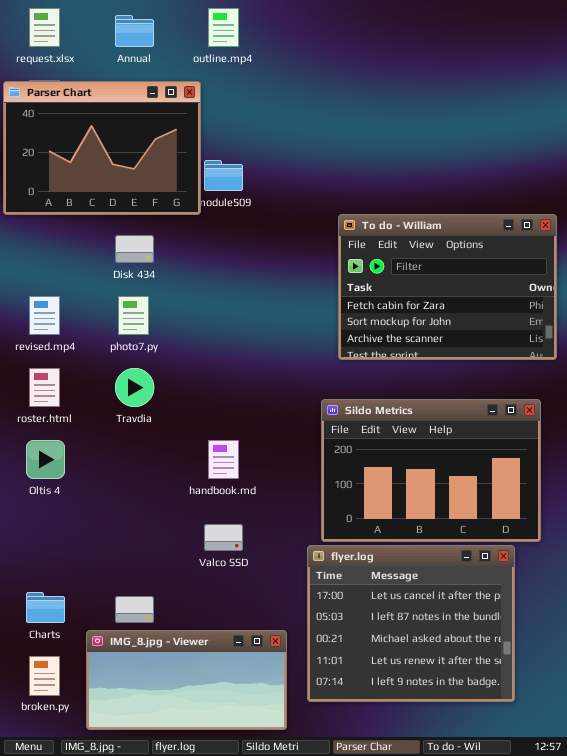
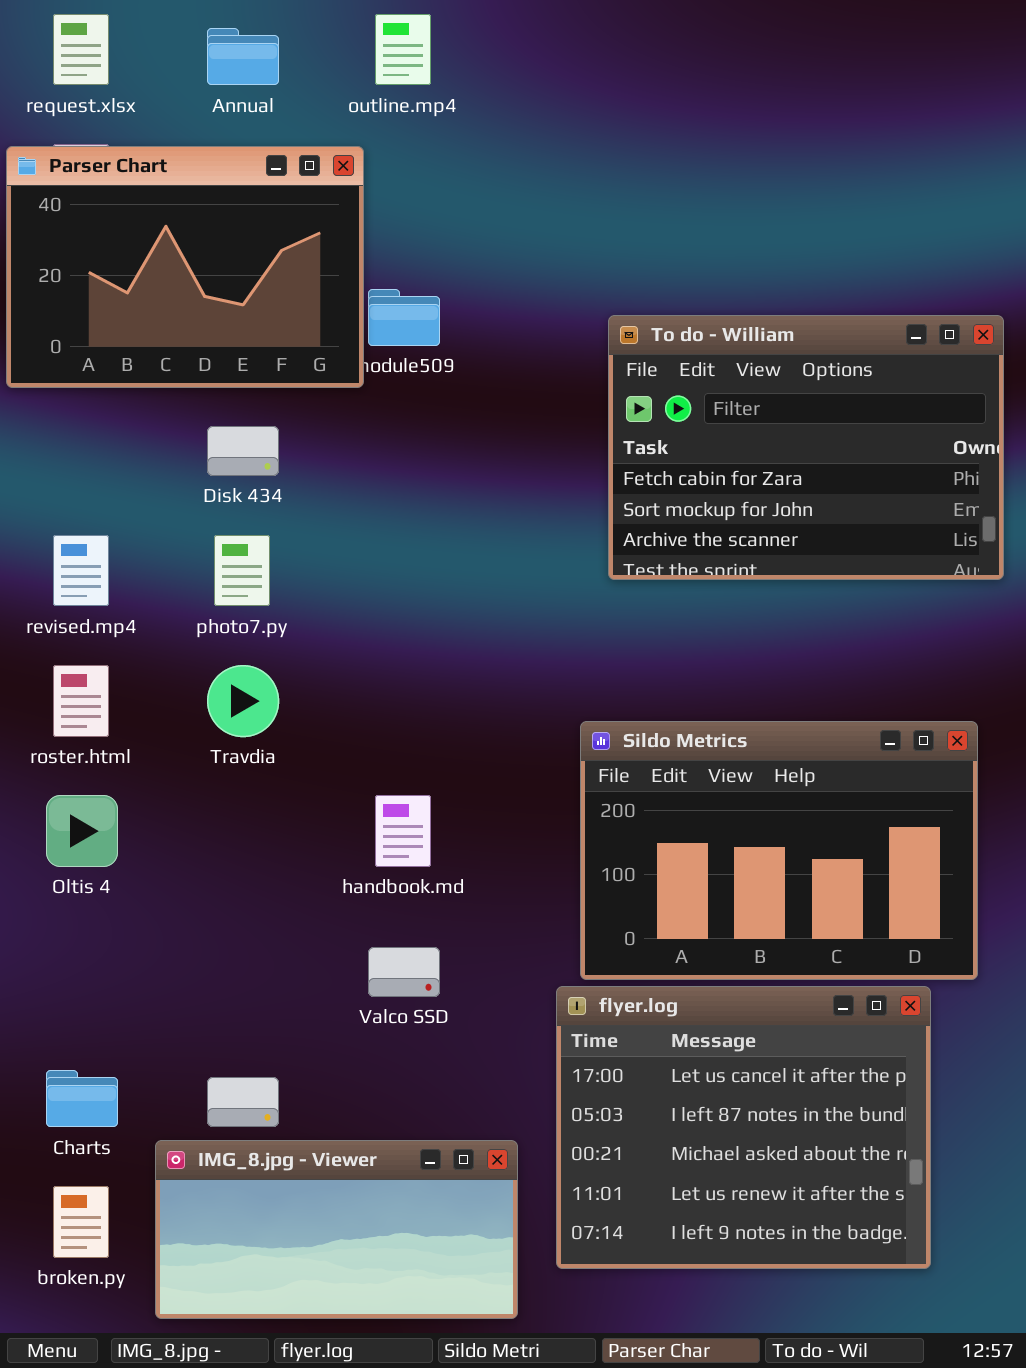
To do - William: [338,214,557,360] -> [608,315,1004,580], moved

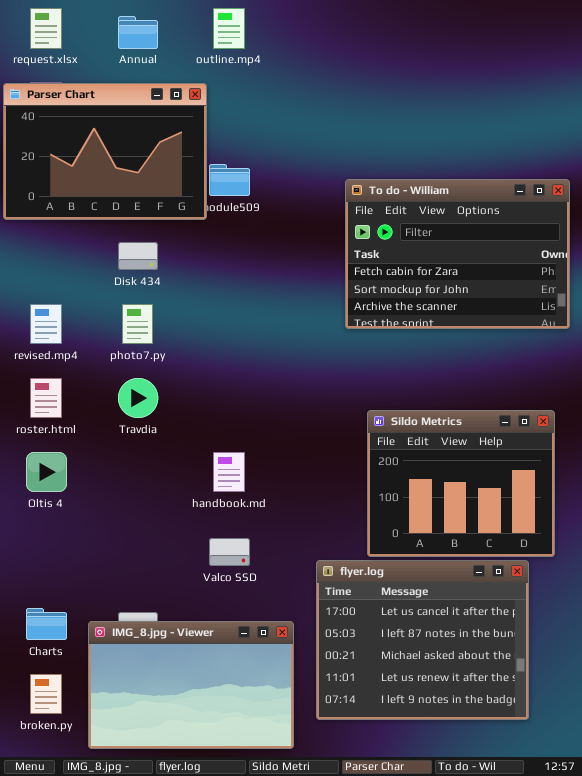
Sildo Metrics: [580,721,978,980] -> [367,410,555,557], resized
IMG_8.jpg - Viewer: [155,1140,518,1319] -> [88,621,294,749], resized

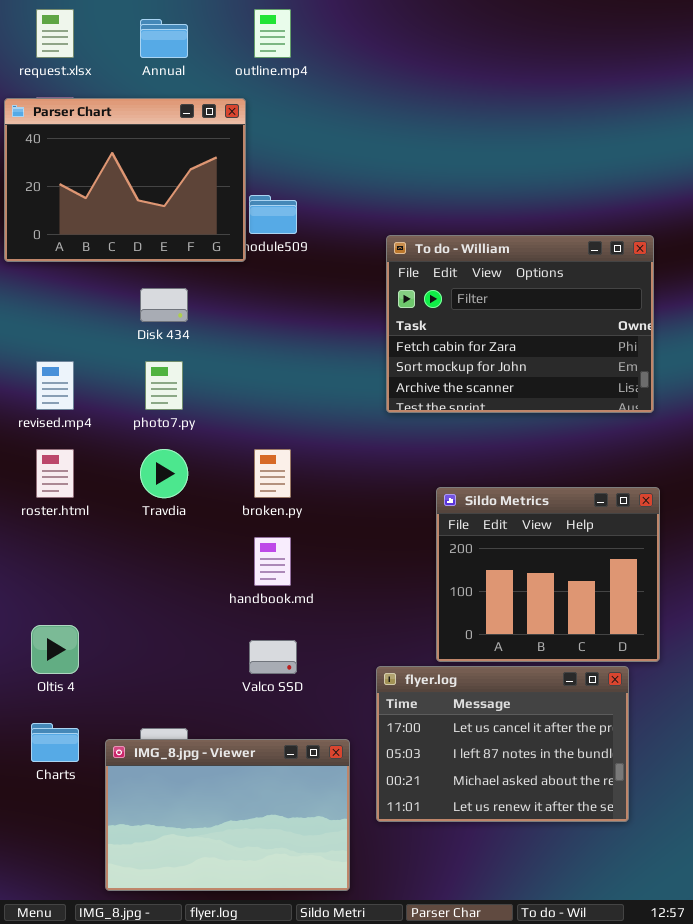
To do - William: [345,179,570,329] -> [386,235,654,413], moved
Oltis 4: [26,452,67,492] -> [31,625,79,674], moved
flyer.log: [316,560,529,720] -> [376,666,629,822], resized
broken.py: [30,674,62,714] -> [254,449,291,498], moved

